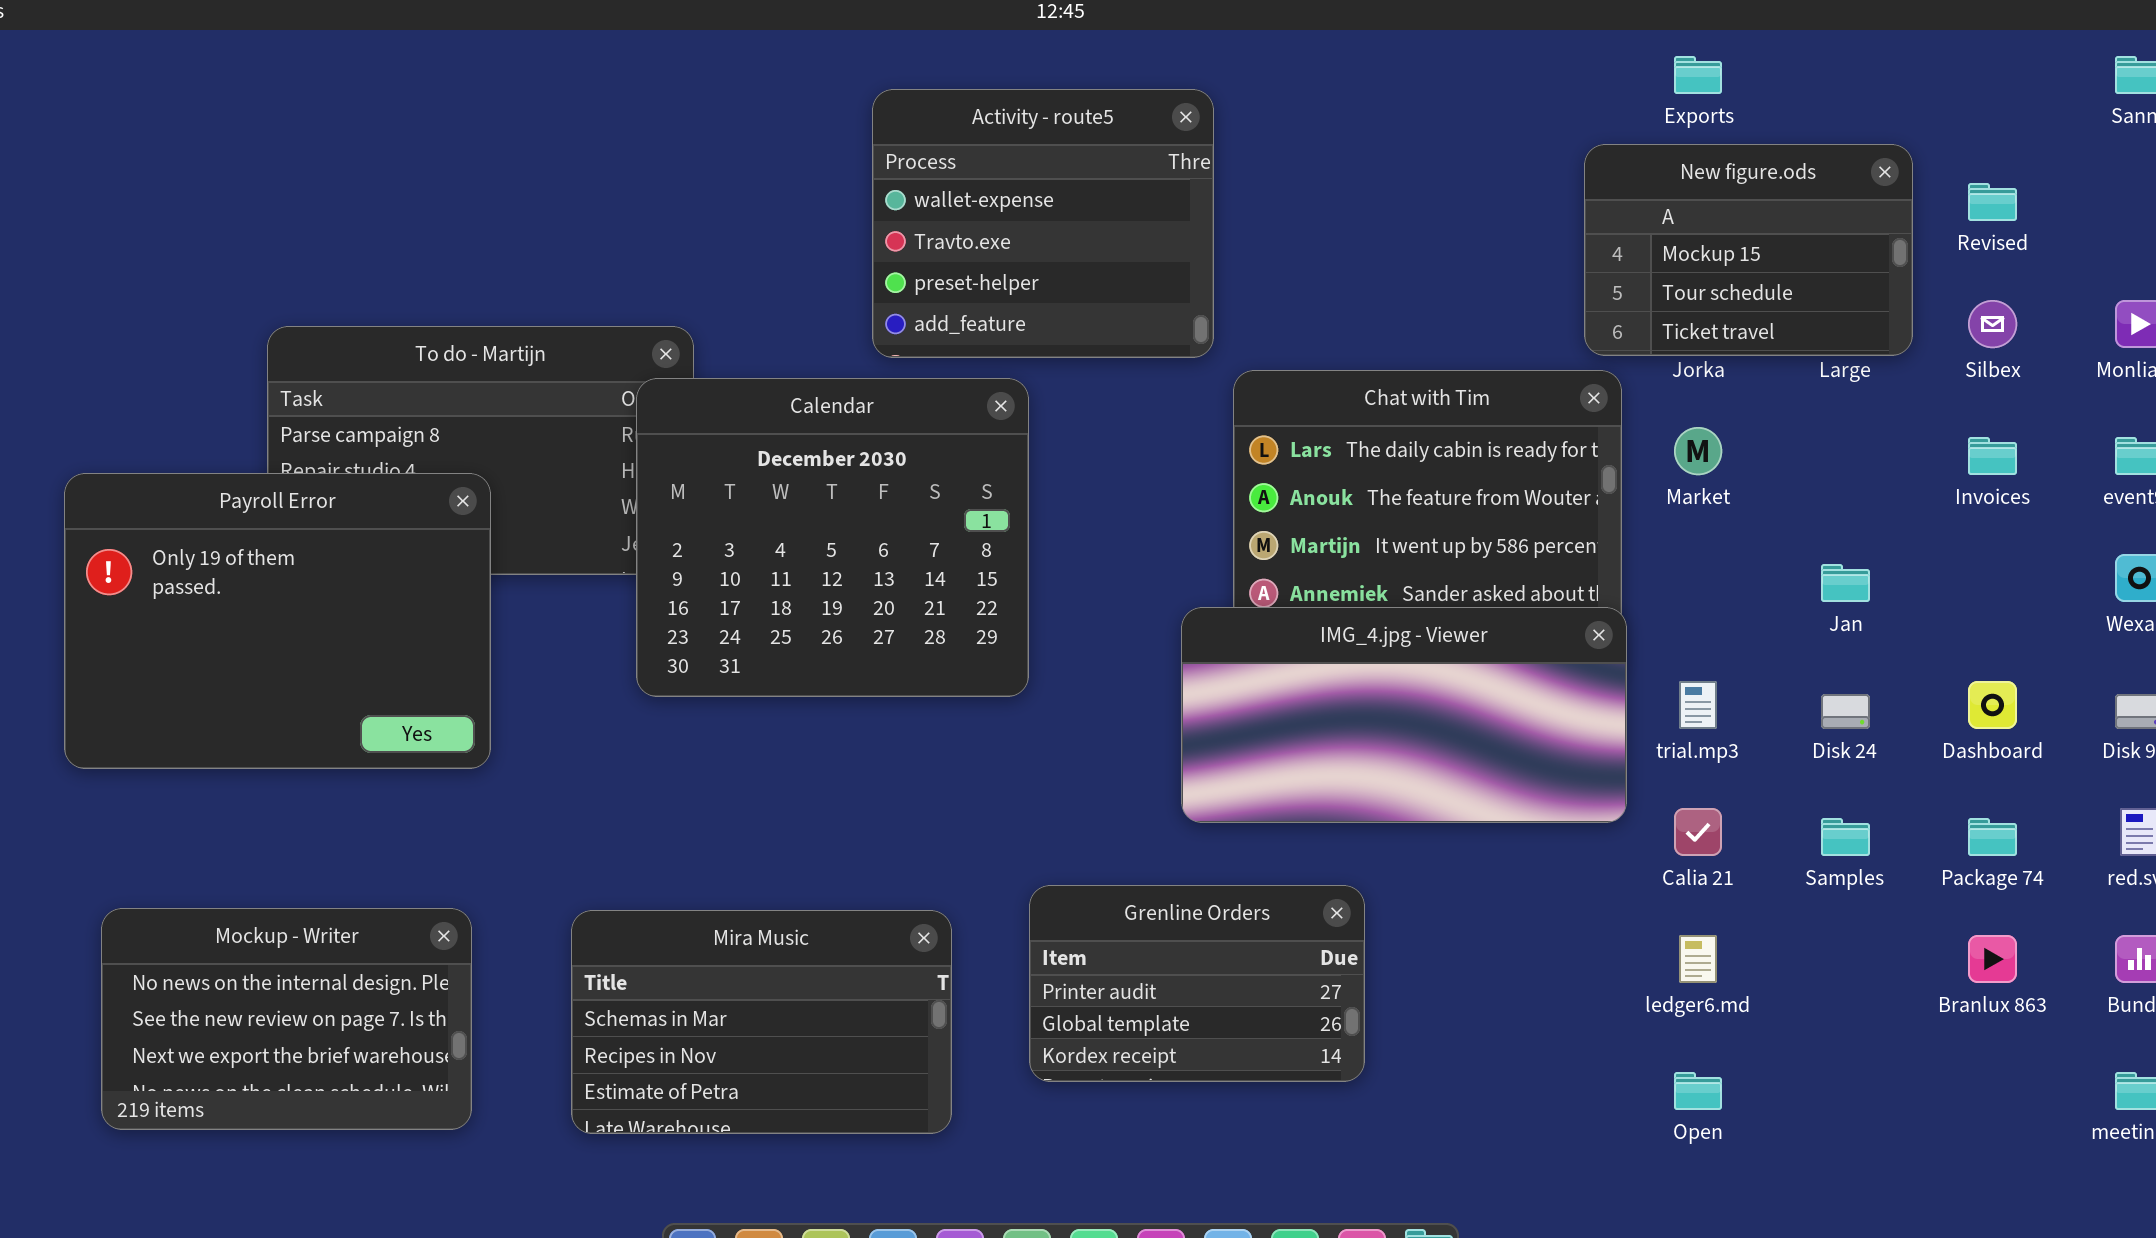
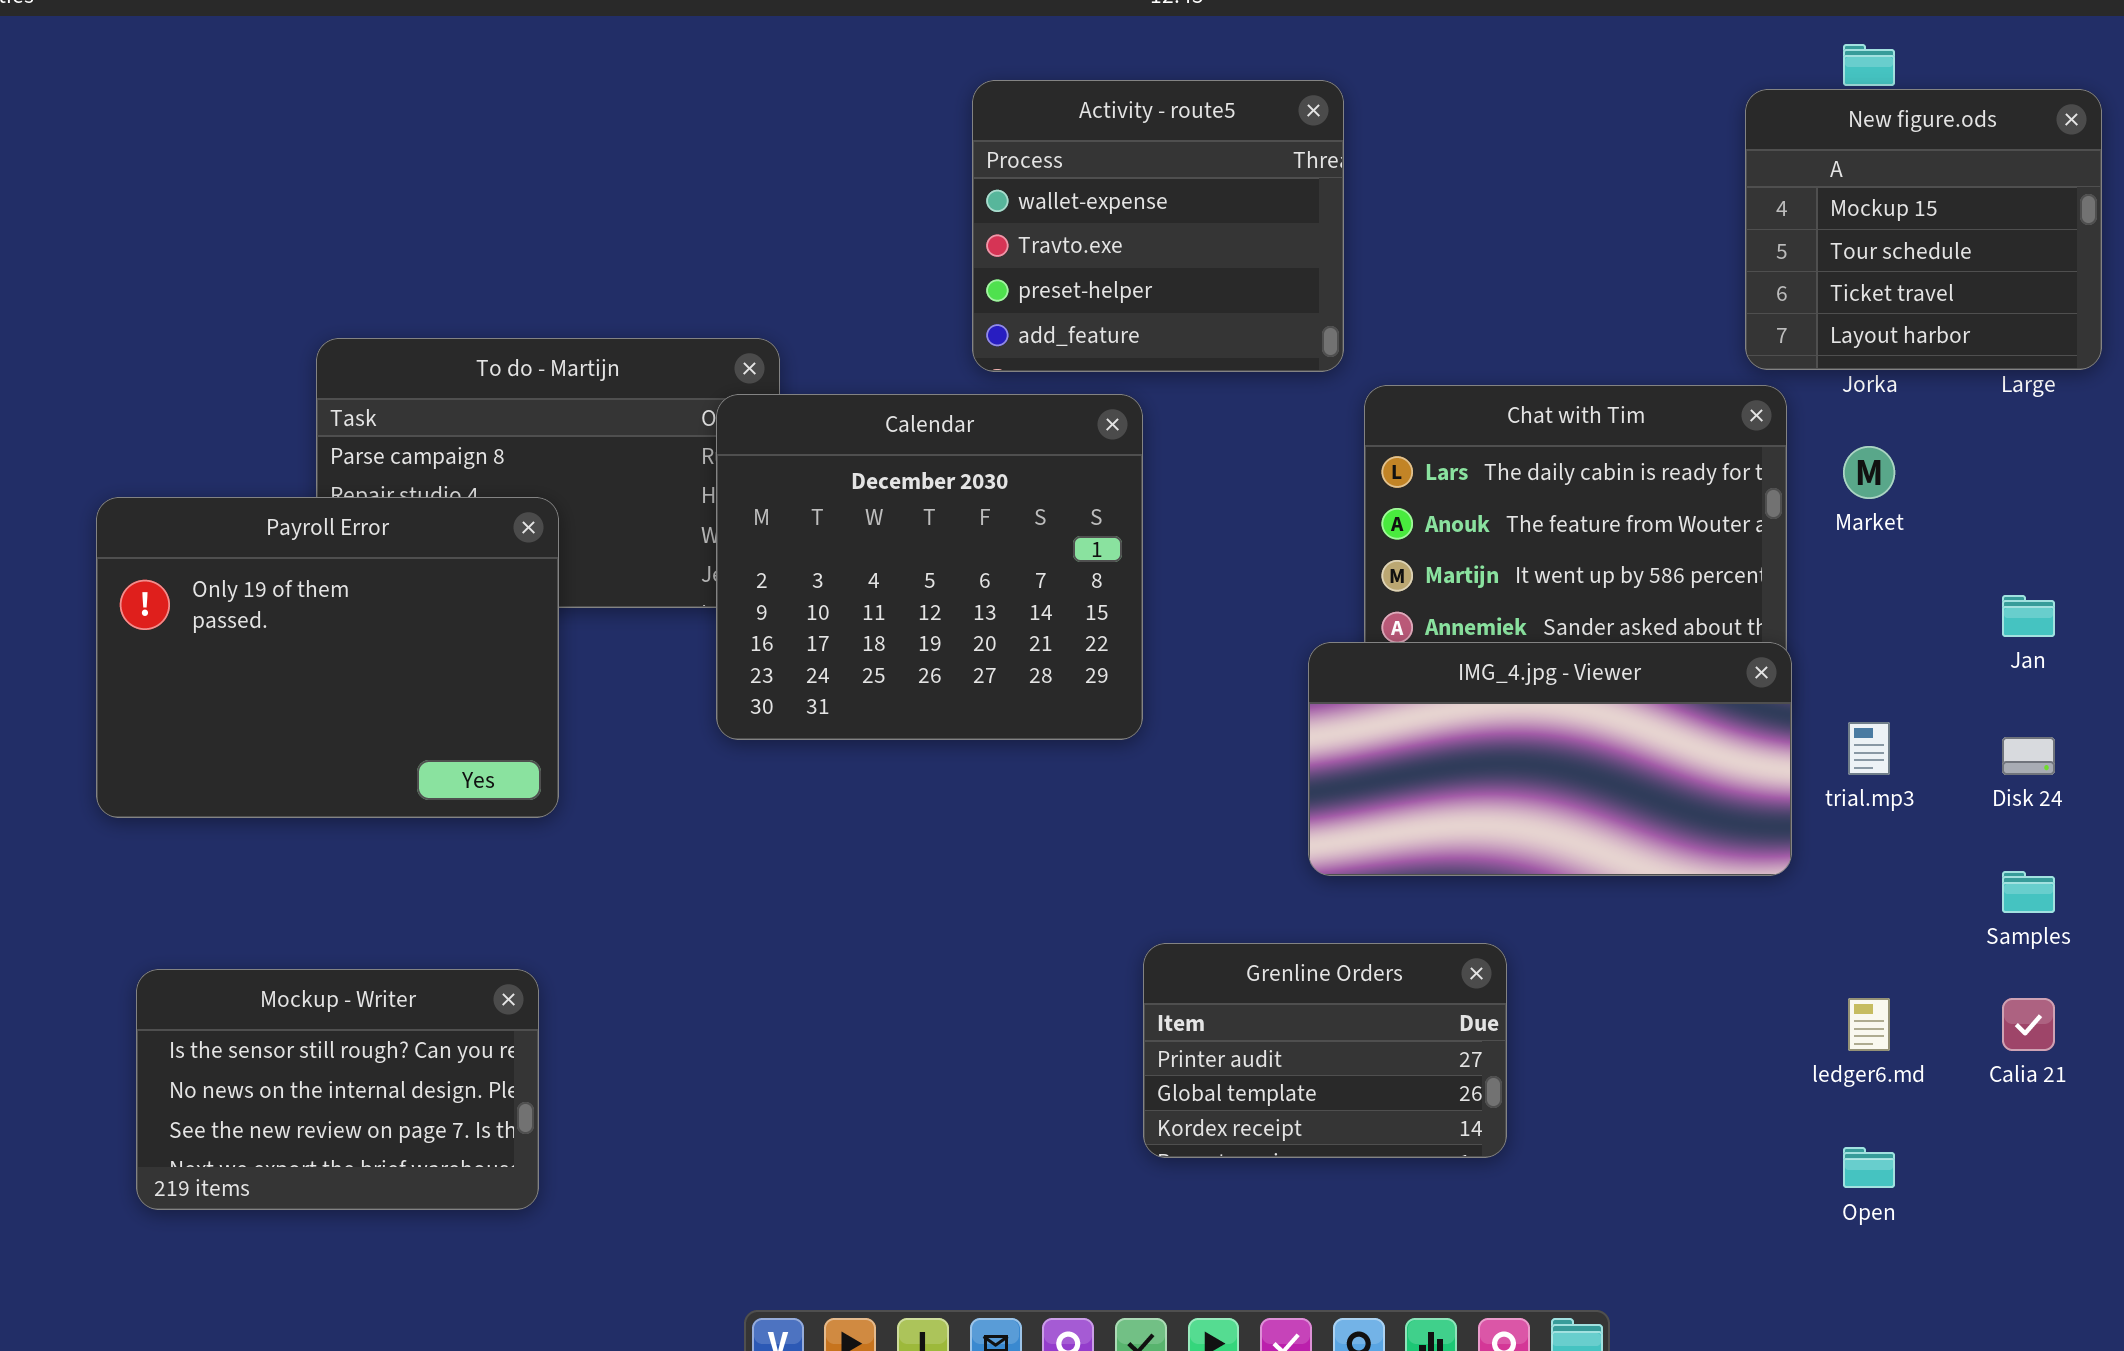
New figure.ods: [1584,144,1913,356] -> [1745,89,2102,370], resized
Calia 21: [1674,808,1722,856] -> [2002,998,2055,1051], moved
Mockup - Writer: [101,908,472,1130] -> [136,969,539,1210], scrolled up 1 row
Mira Music: [571,910,952,1134] -> none, closed

